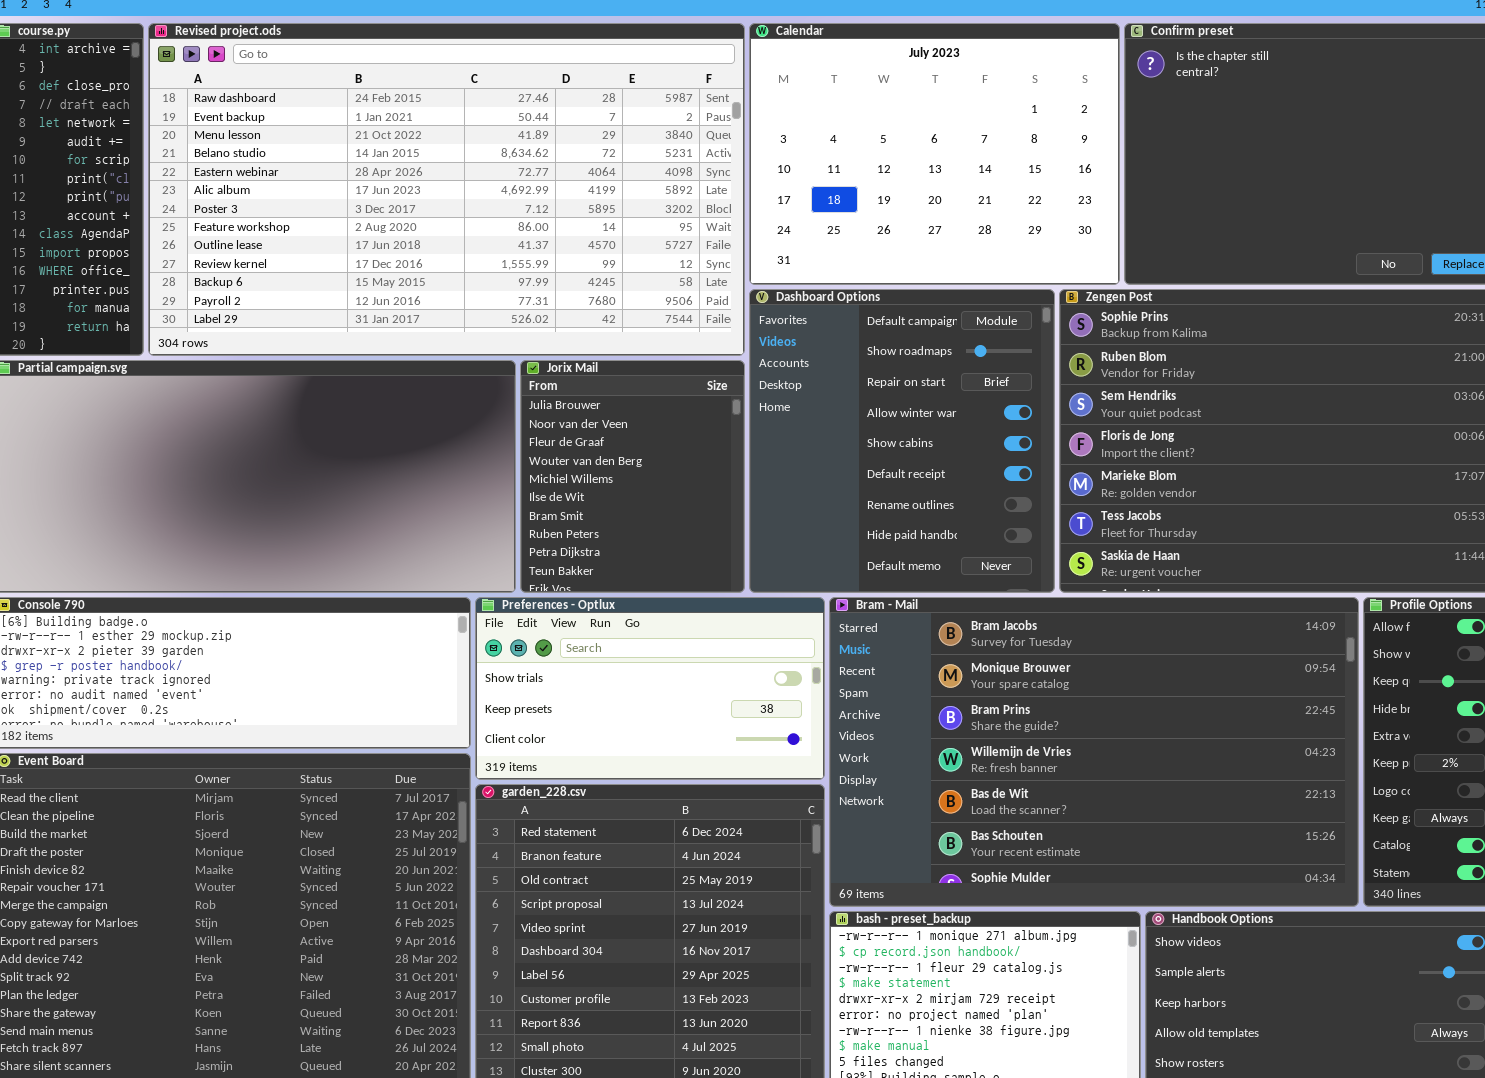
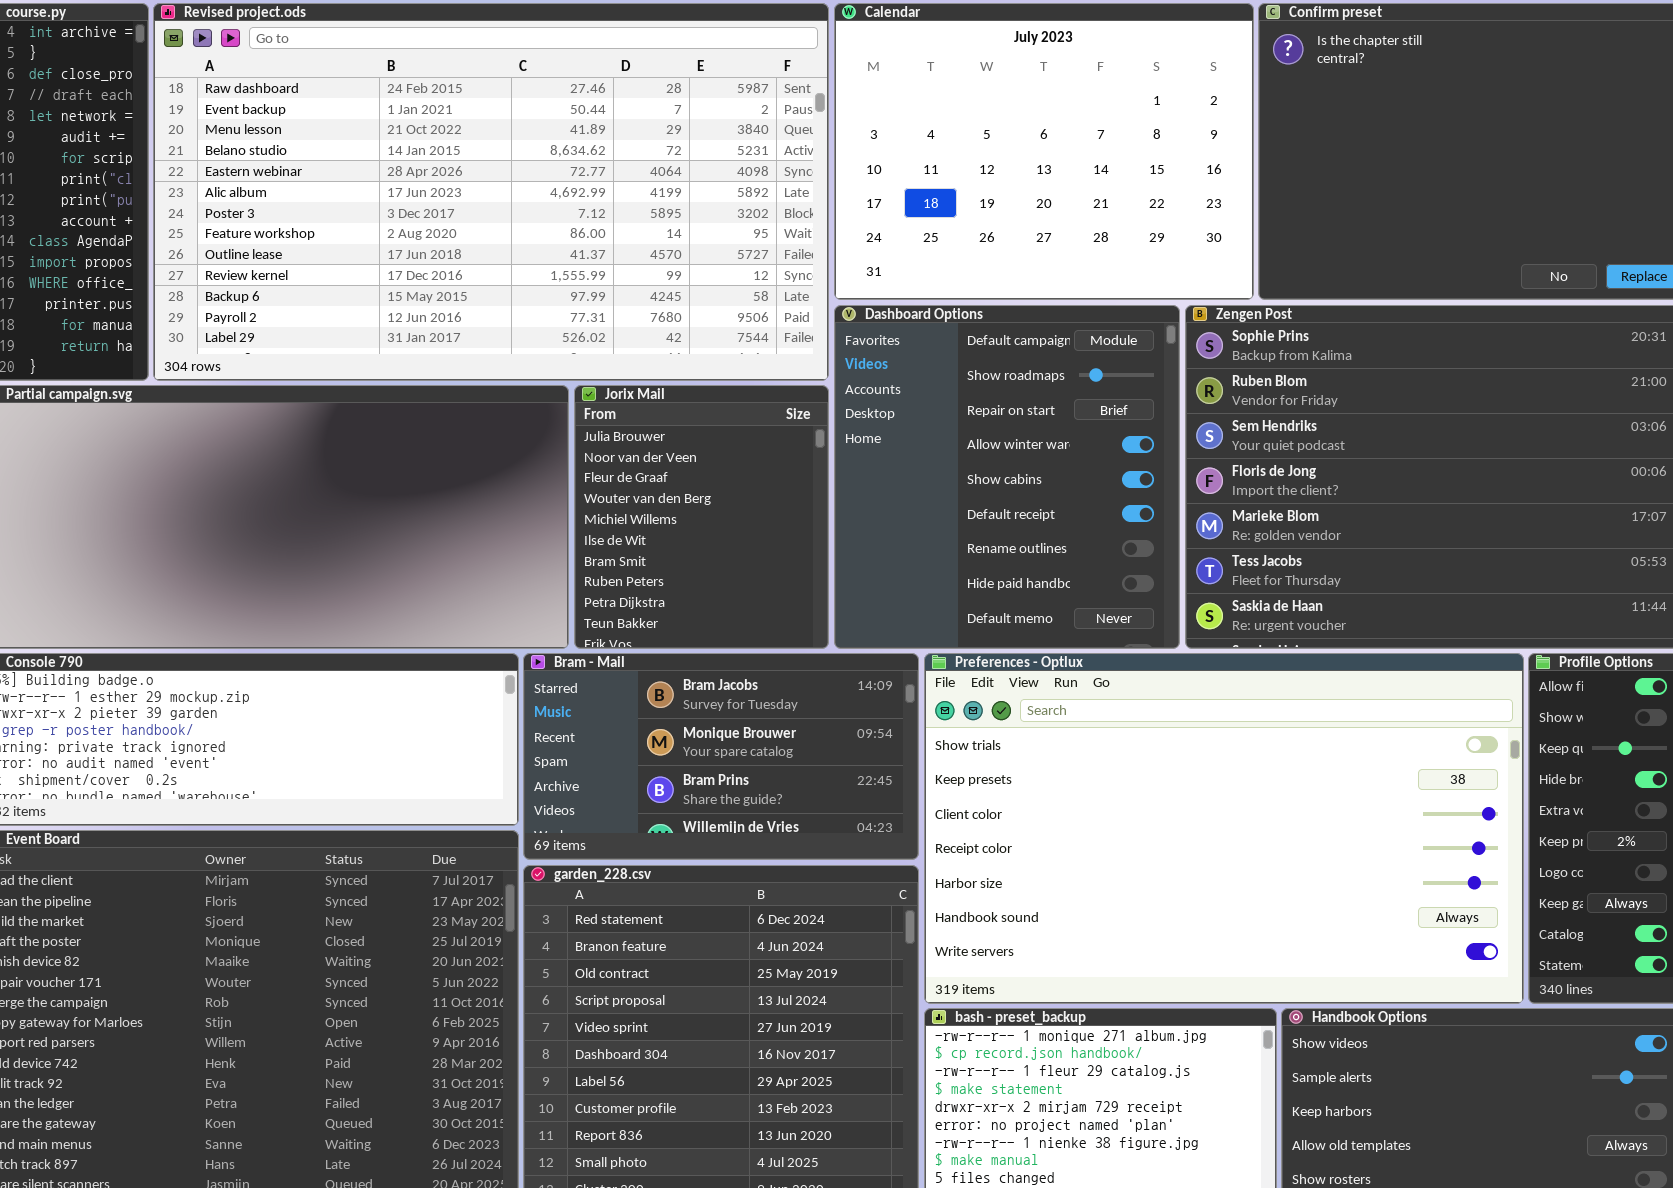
Preferences - Optlux: [475,597,825,780] -> [924,653,1524,1004], moved, resized
Bram - Mail: [829,597,1359,907] -> [523,653,919,860], moved, resized

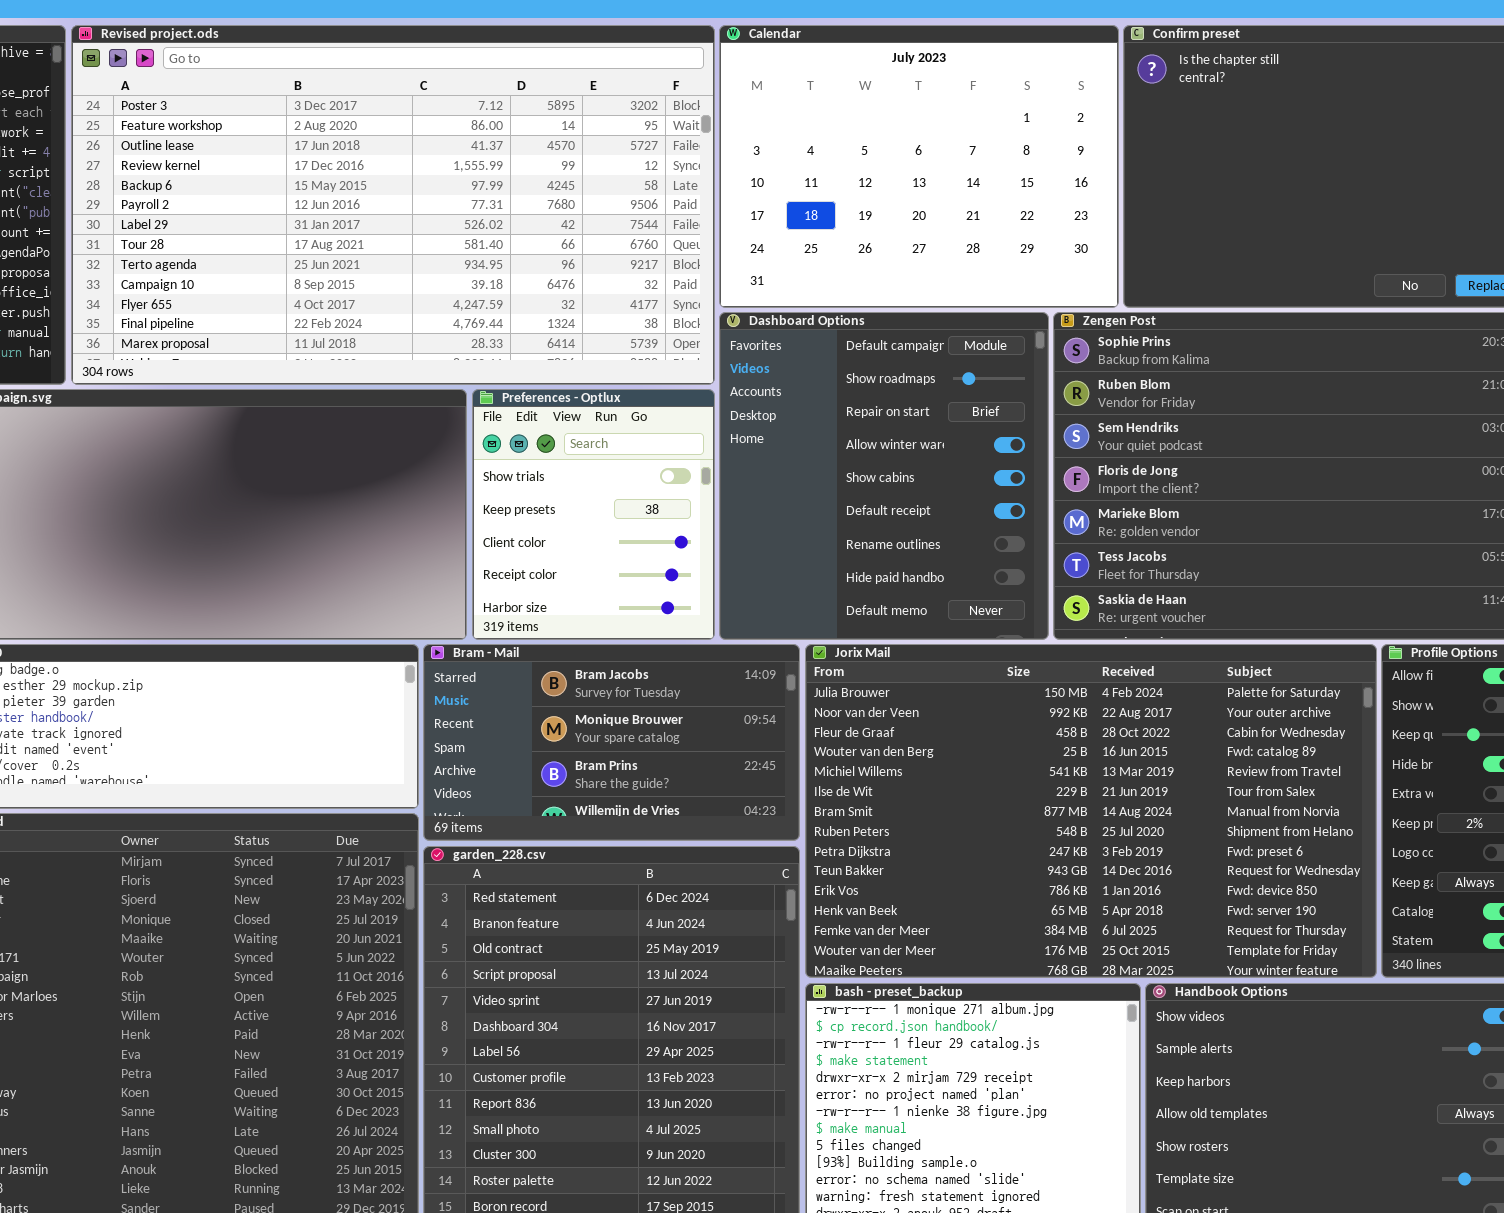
Revised project.ods: [153,3,829,381] -> [71,25,715,385], scrolled down 6 rows
Jorix Mail: [574,385,829,649] -> [805,644,1377,978], moved, resized
Preferences - Optlux: [924,653,1524,1004] -> [472,389,715,640], moved, resized

